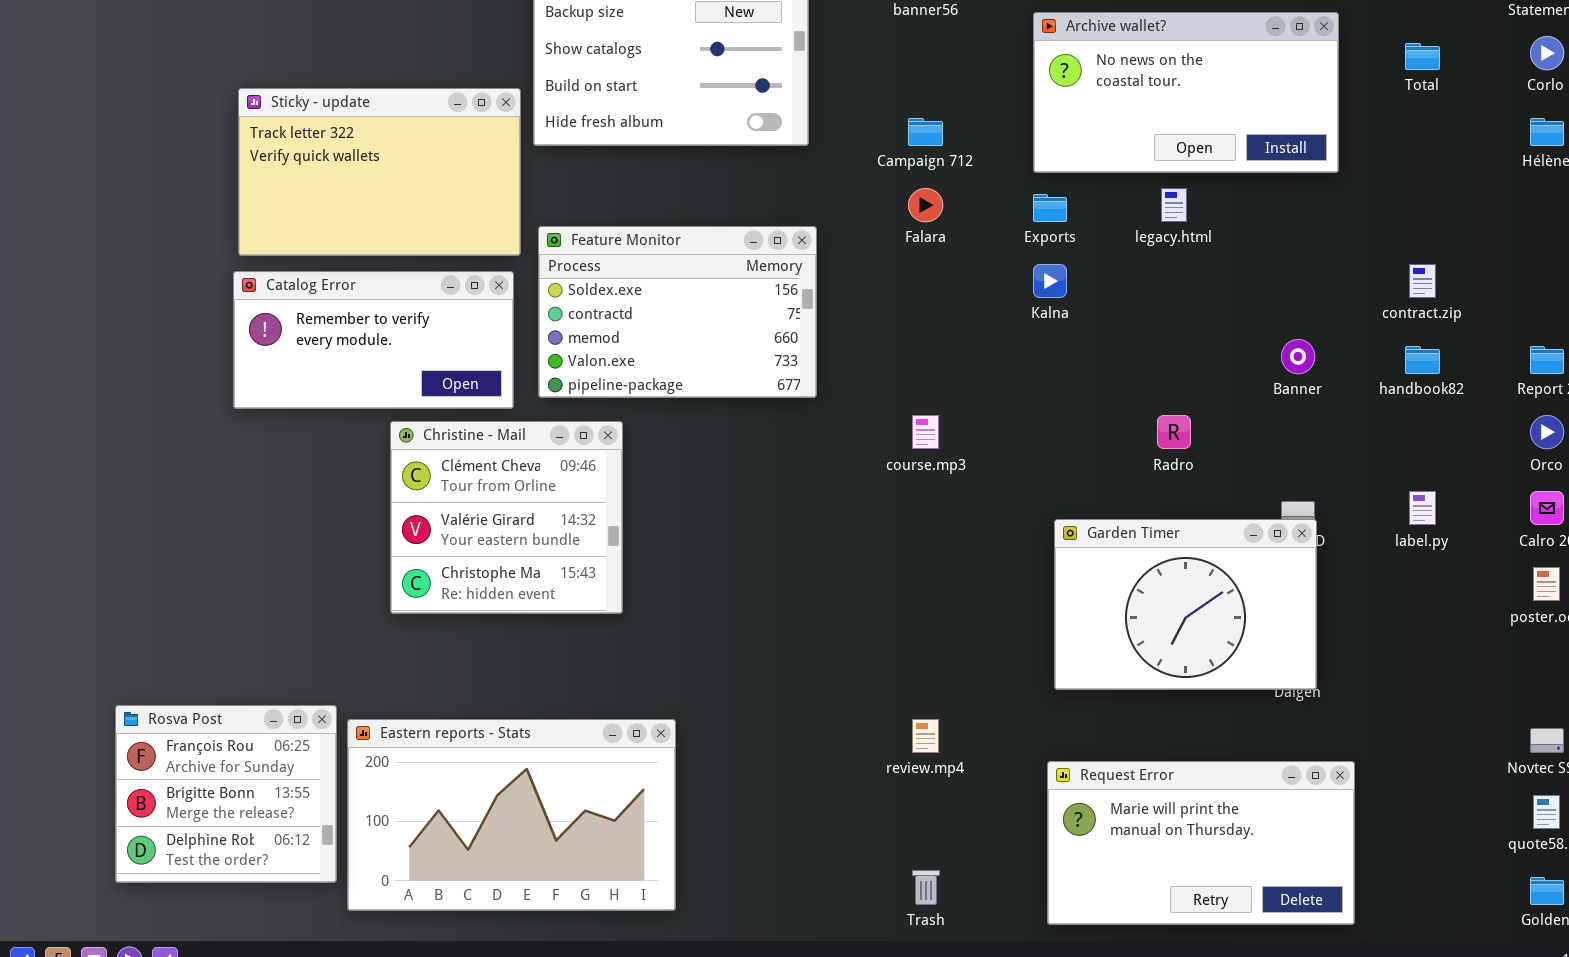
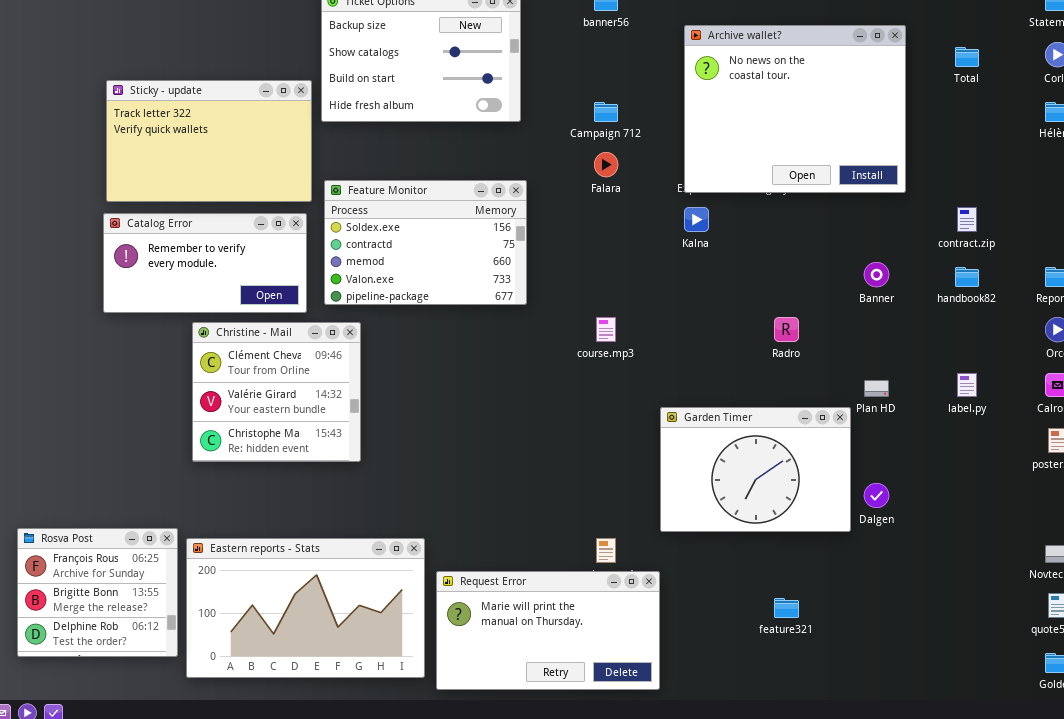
Archive wallet?: [1033,12,1339,173] -> [684,25,906,193], resized
Christine - Mail: [390,421,623,614] -> [192,322,361,462], moved
Garden Timer: [1054,519,1317,690] -> [660,407,851,532], moved
Request Error: [1047,761,1355,925] -> [436,571,660,690], moved

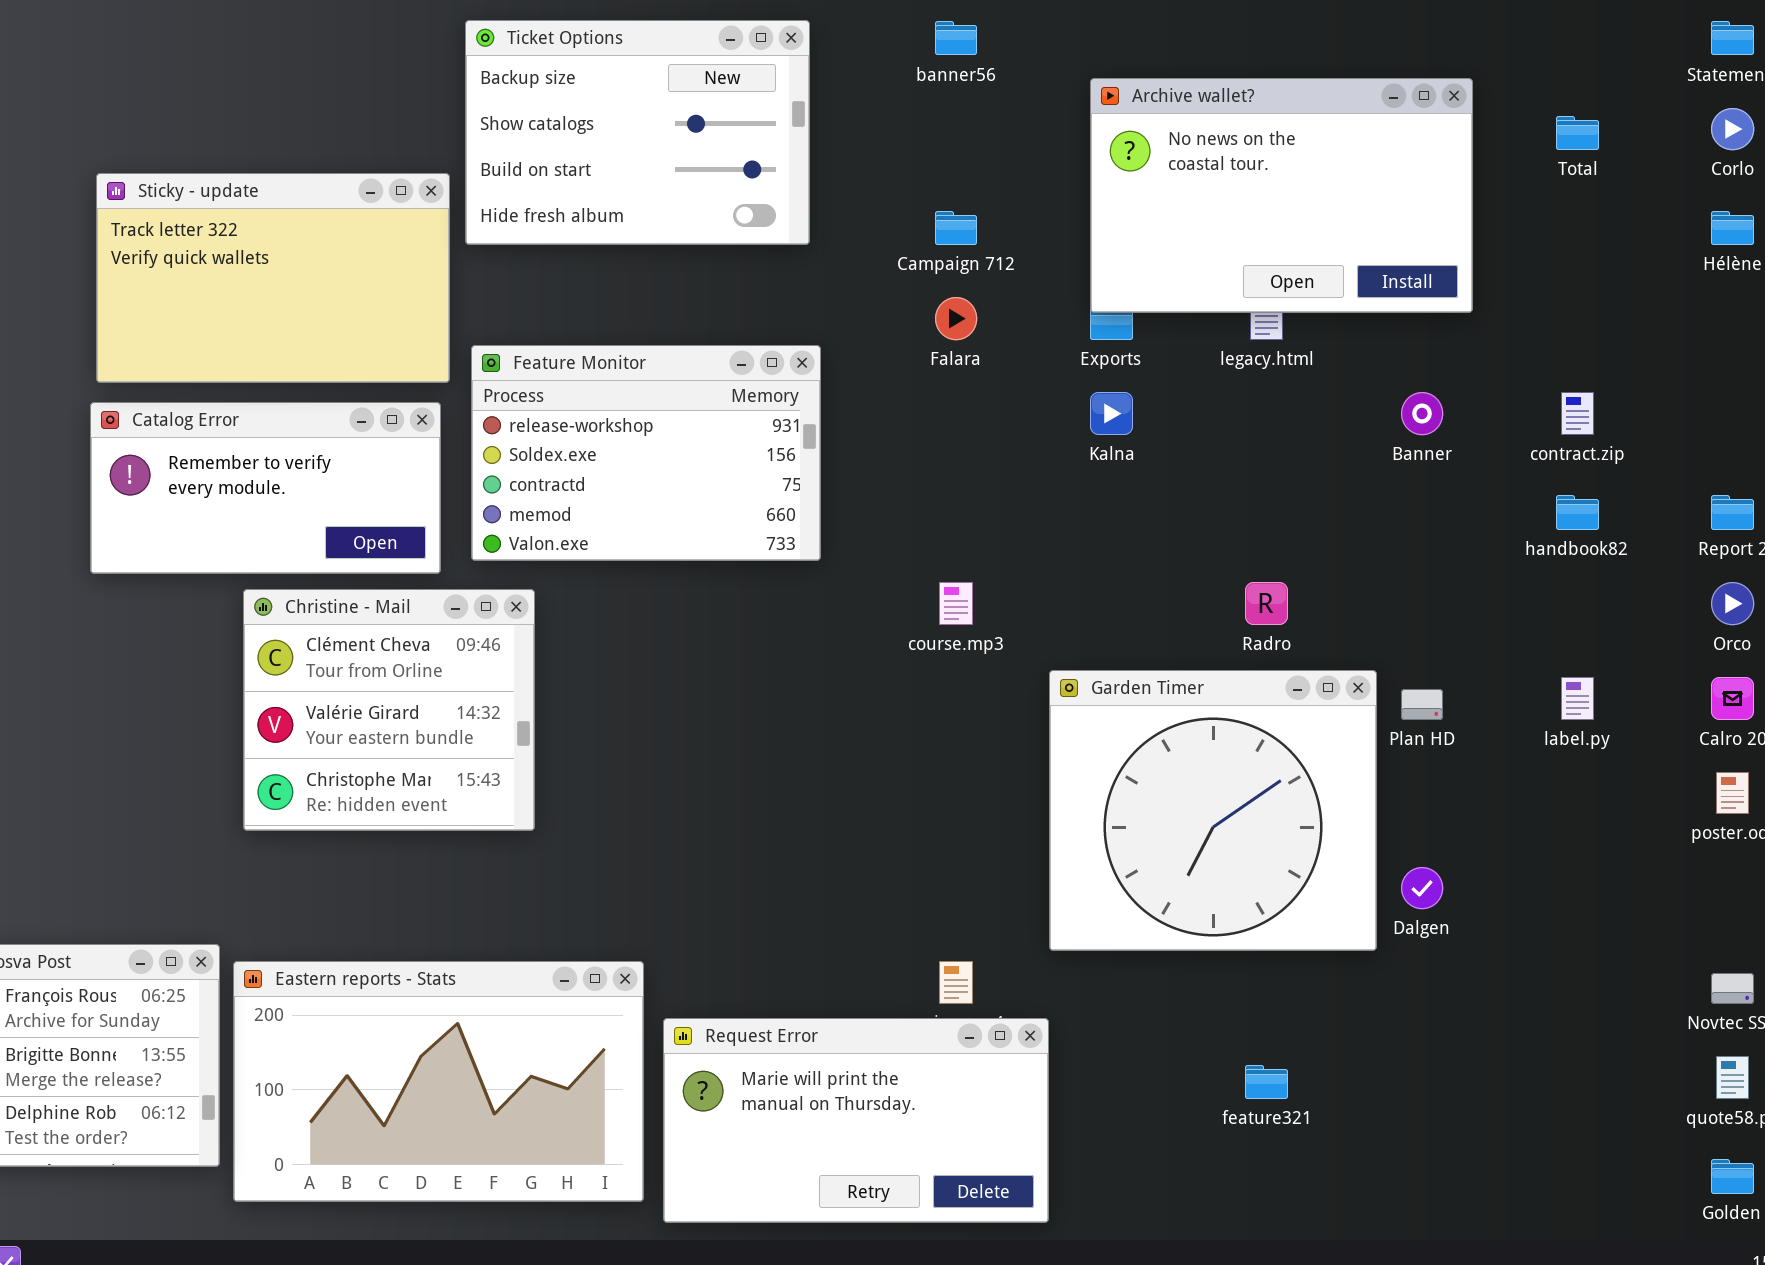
Archive wallet?: [684,25,906,193] -> [1090,78,1473,313], resized
Feature Monitor: [324,180,527,305] -> [471,345,821,561], scrolled up 1 row
Banner: [864,262,889,287] -> [1401,392,1443,435], moved
Garden Timer: [660,407,851,532] -> [1049,670,1377,951], resized

